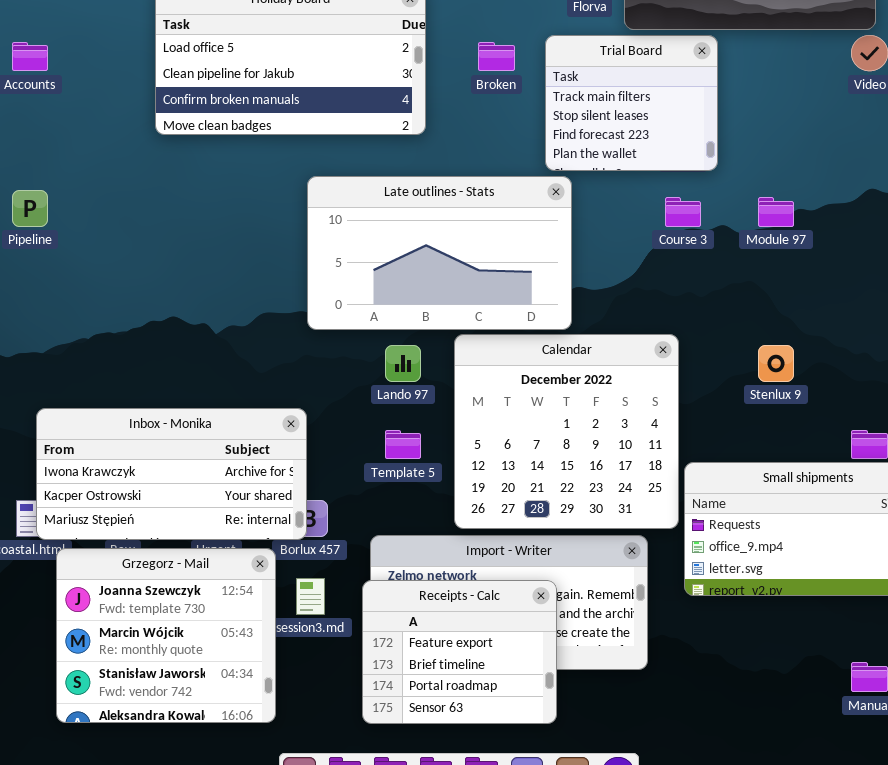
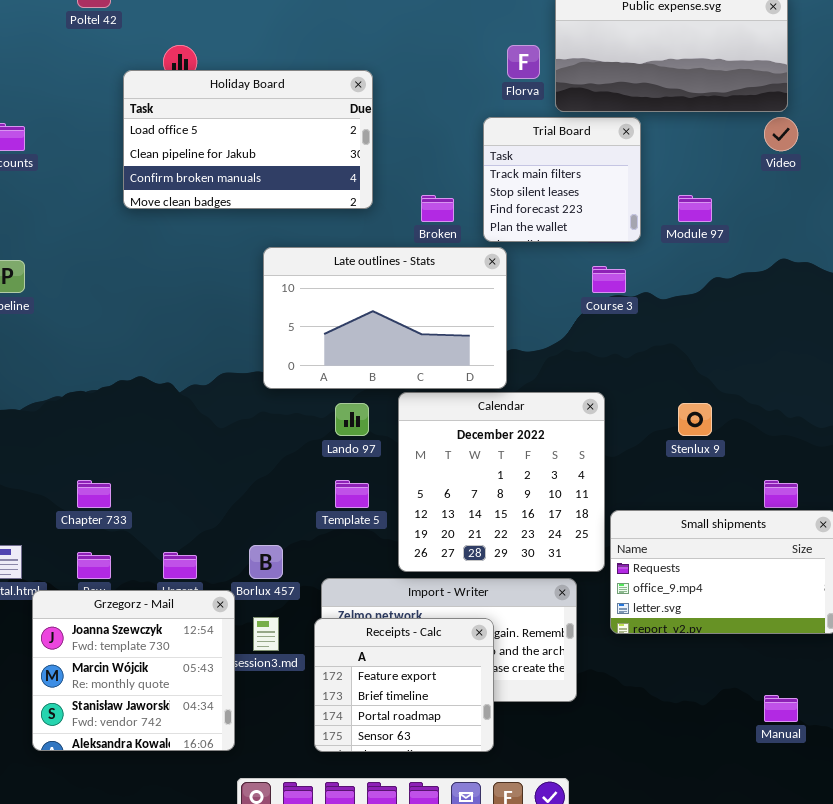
Broken: [478,42,515,71] -> [421,195,454,222], moved
Module 97: [758,197,794,227] -> [678,195,712,222], moved
Inbox - Monika: [36,408,307,540] -> none, closed

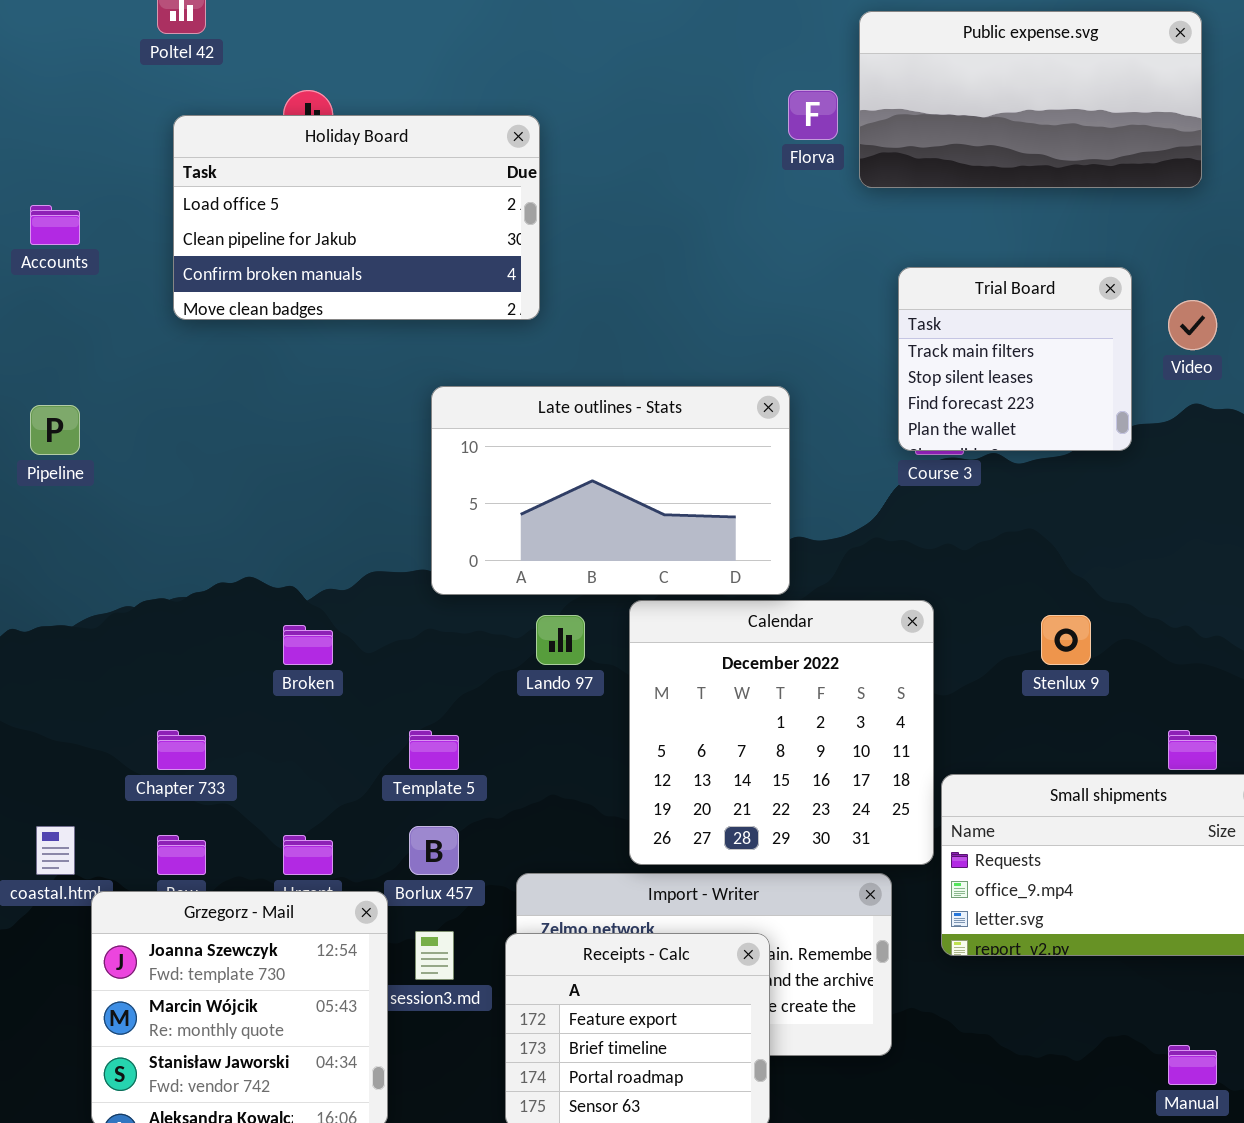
Holiday Board: [123,70,373,209] -> [173,115,540,320], moved
Trial Board: [483,117,641,242] -> [898,267,1132,451], moved
Video: [764,117,798,151] -> [1168,300,1217,350], moved
Broken: [421,195,454,222] -> [283,625,333,665], moved
Template 5: [335,480,369,508] -> [409,730,459,770], moved

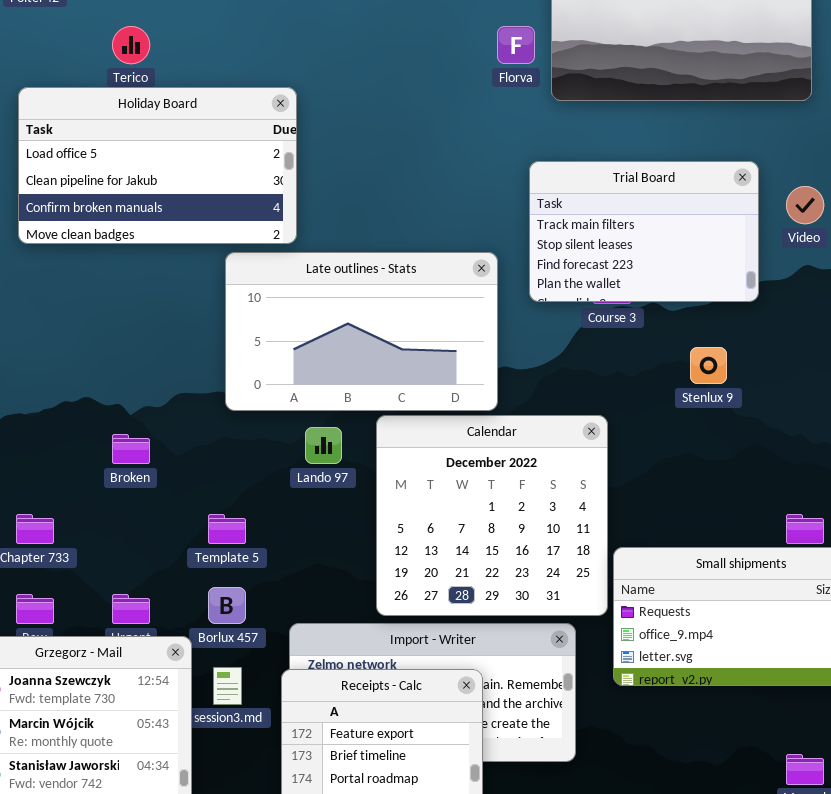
Holiday Board: [173,115,540,320] -> [18,87,297,244], moved
Trial Board: [898,267,1132,451] -> [529,161,759,302], resized
Stenlux 9: [1041,615,1091,665] -> [690,347,727,384], moved

